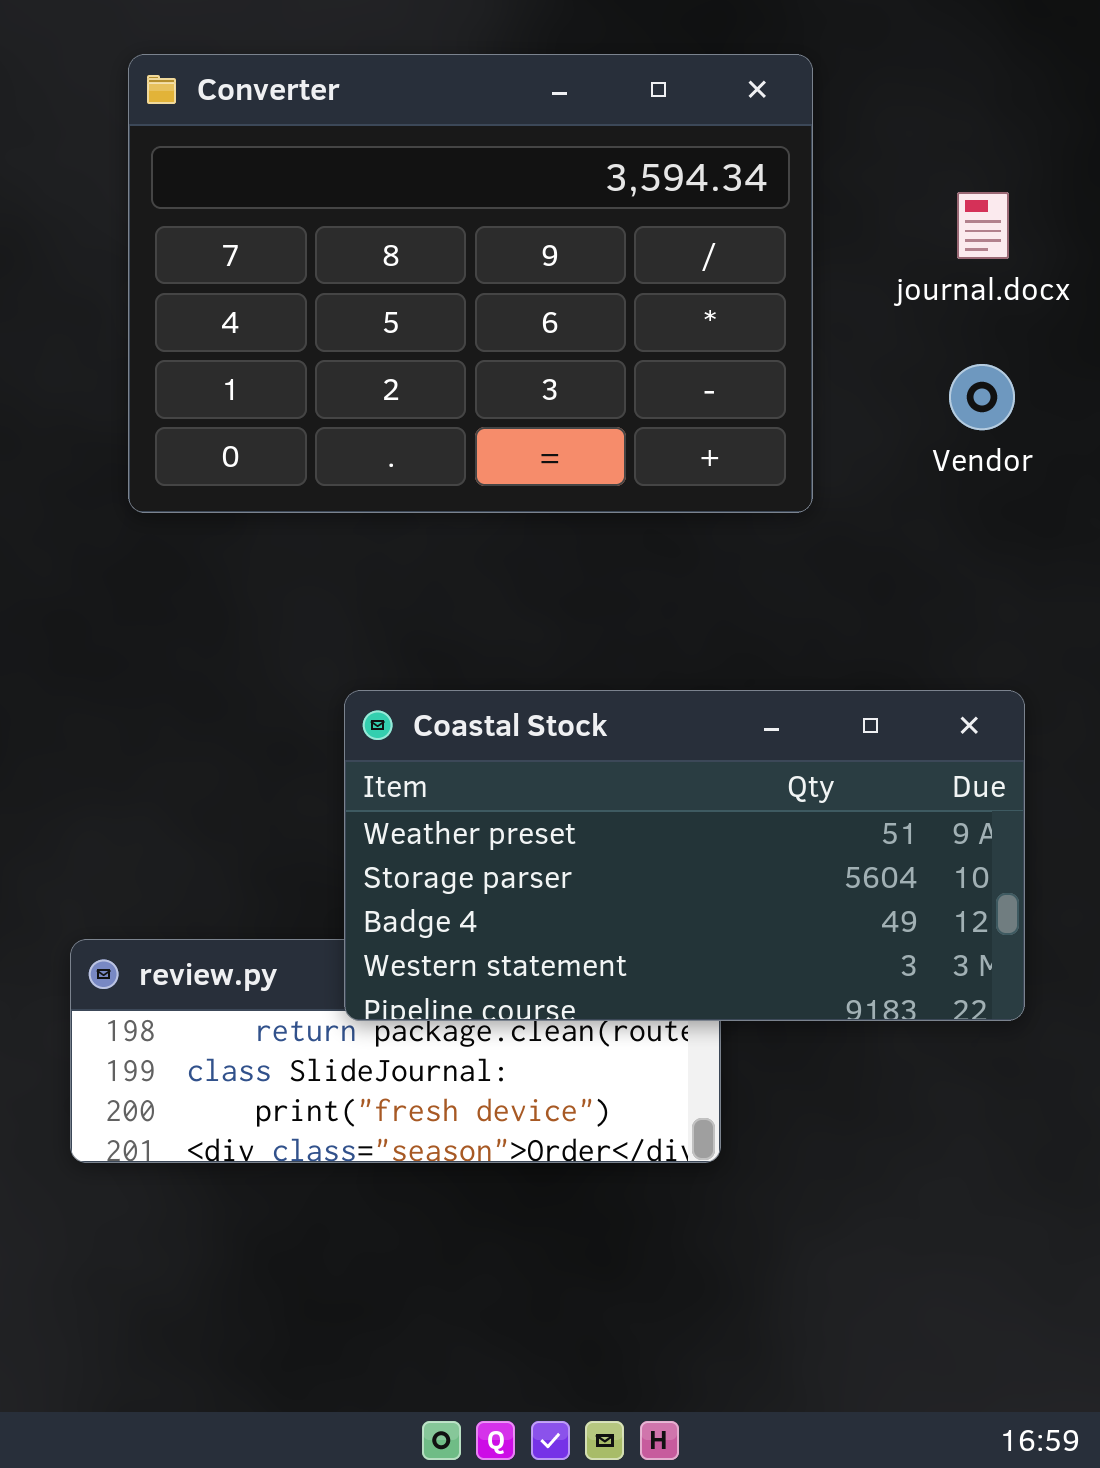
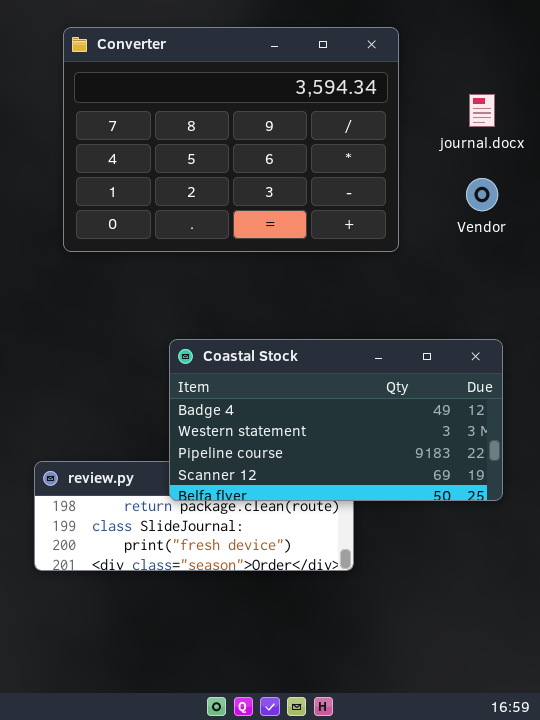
Coastal Stock: [344,690,1025,1021] -> [169,339,503,501], scrolled down 2 rows

